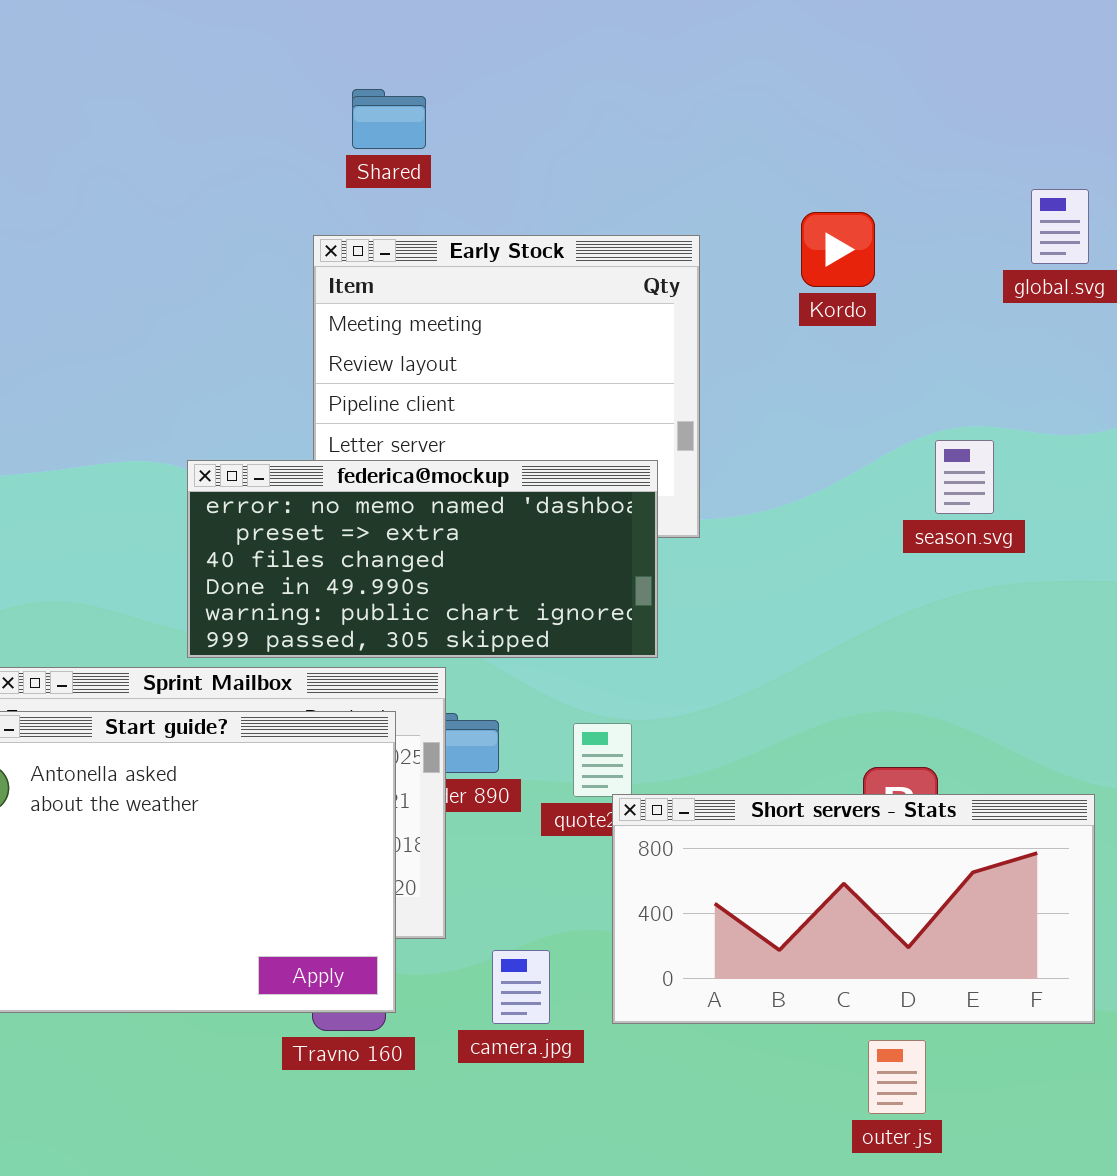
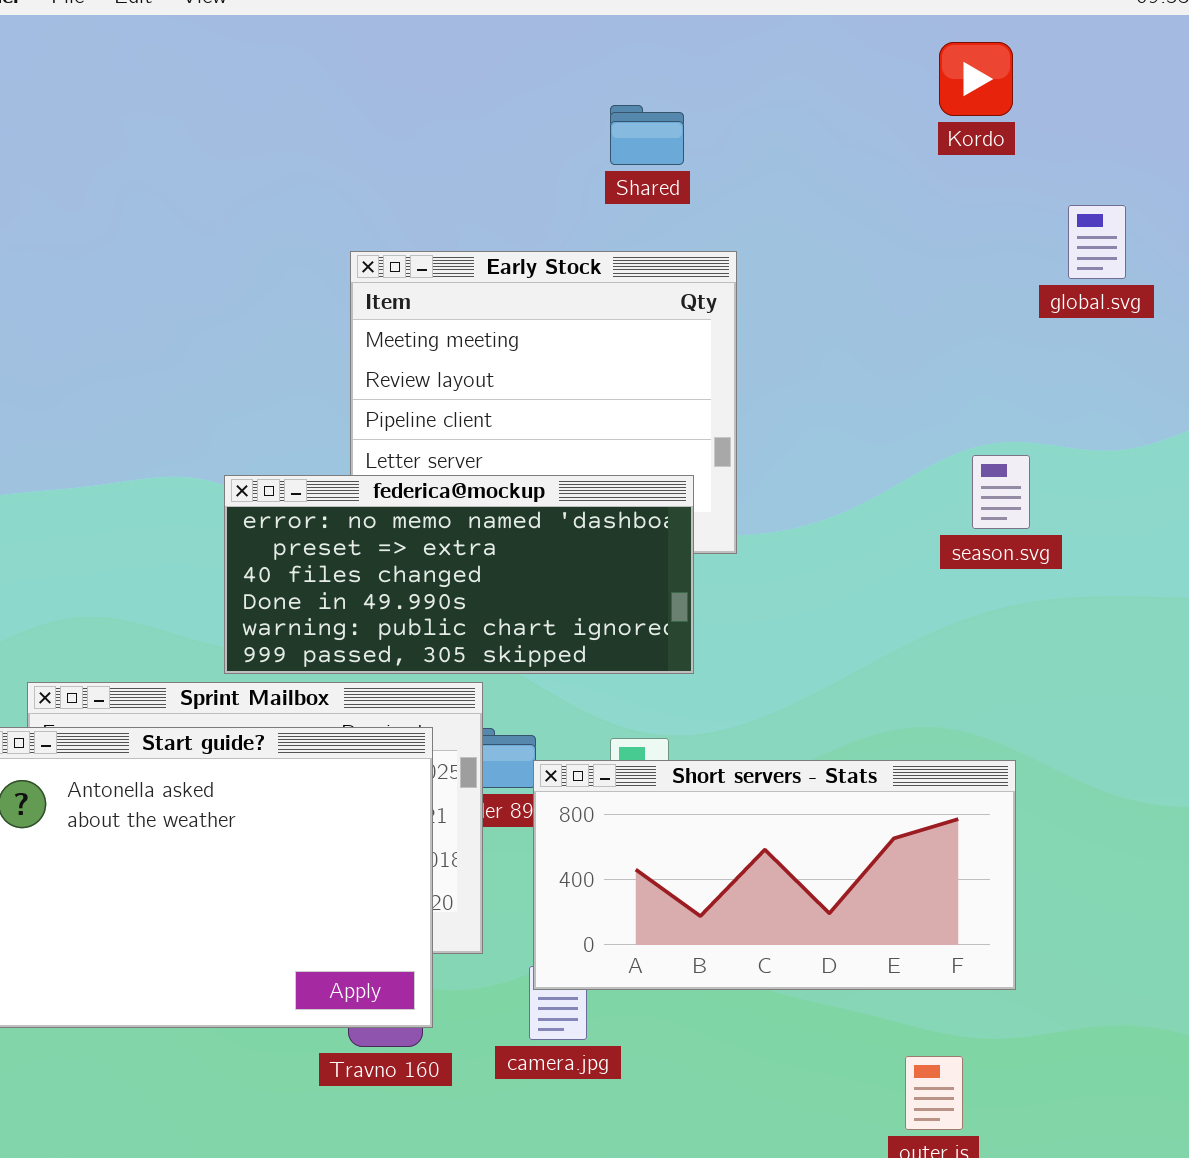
Shared: [352,89,426,149] -> [610,105,684,165], moved
Kordo: [801,212,875,287] -> [939,42,1013,116], moved
Short servers - Stats: [612,794,1095,1024] -> [533,760,1016,990], moved

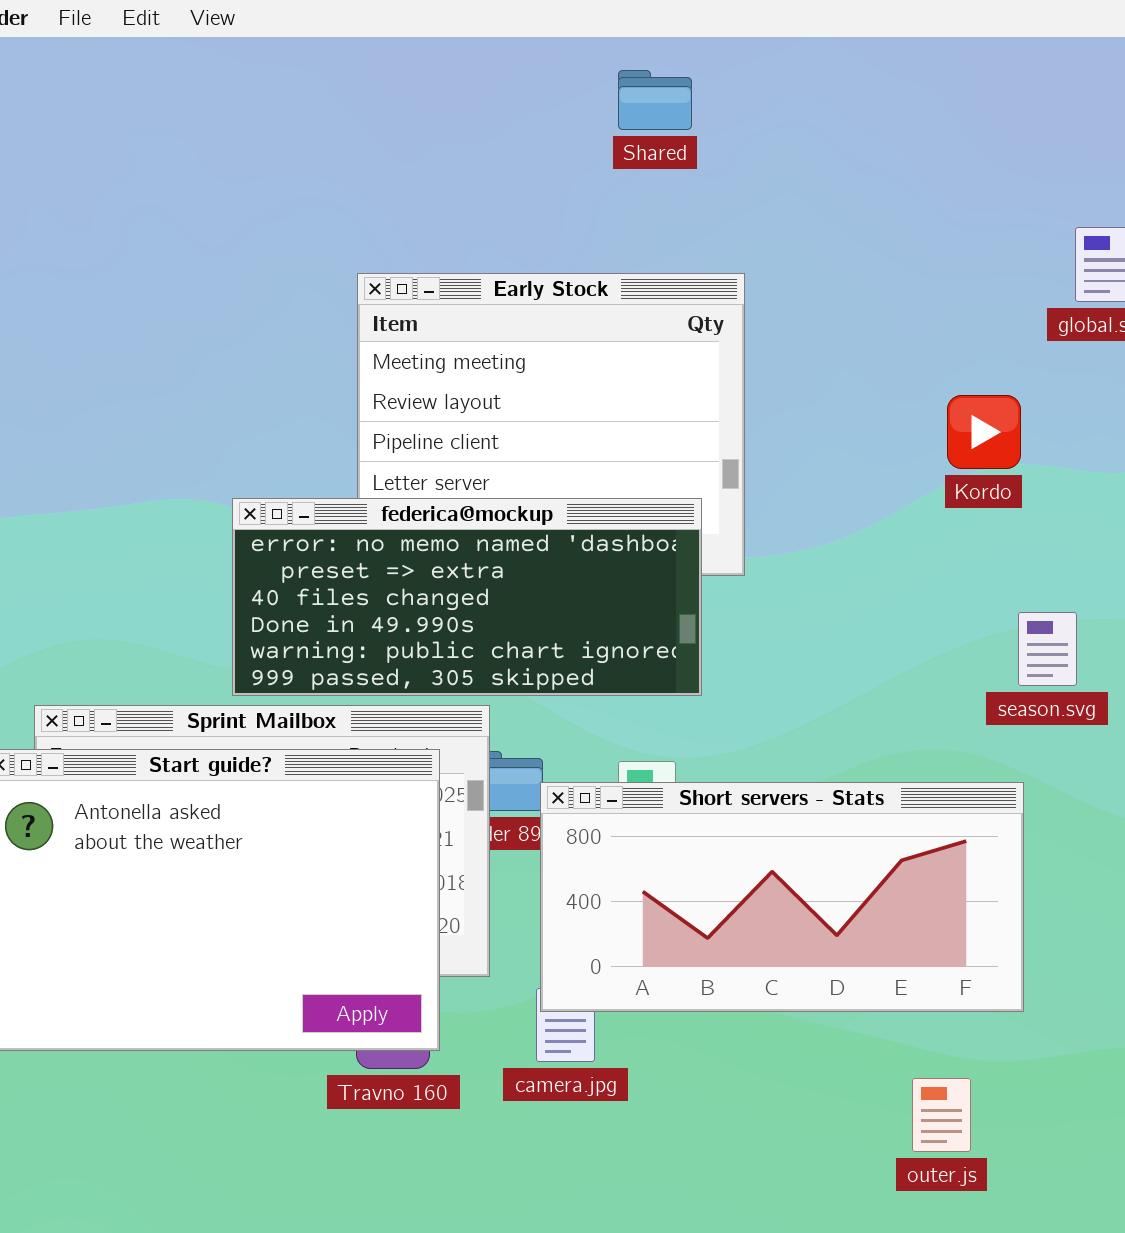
Kordo: [939,42,1013,116] -> [947,395,1021,469], moved
Shared: [610,105,684,165] -> [618,70,692,130], moved
season.svg: [972,455,1030,529] -> [1018,612,1077,686], moved

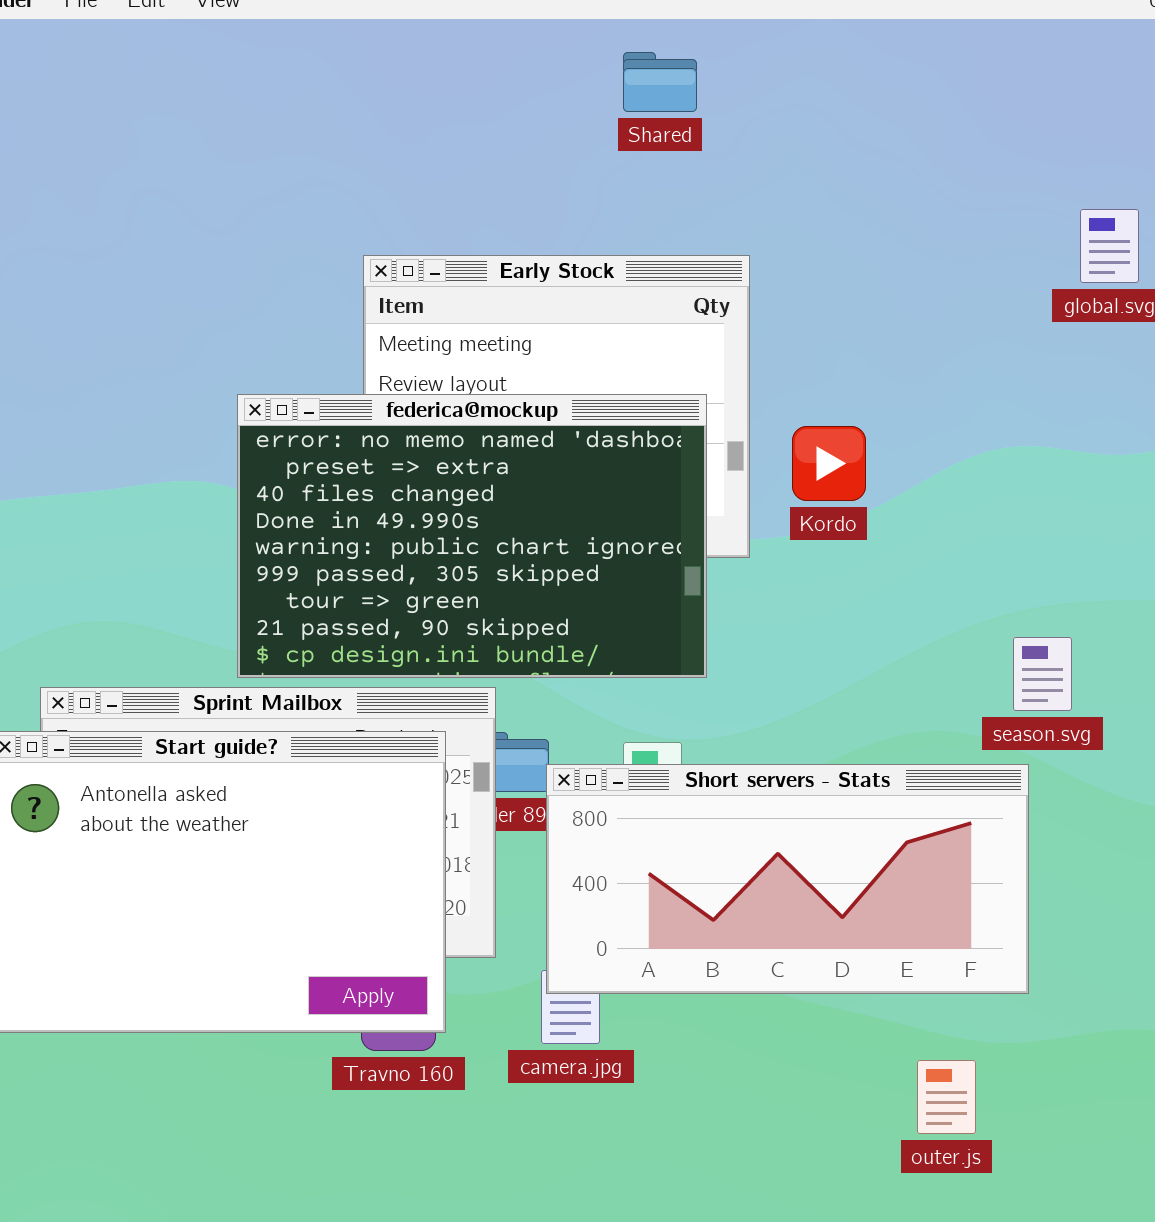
Kordo: [947,395,1021,469] -> [792,426,866,501], moved
federica@mockup: [232,498,702,696] -> [237,394,707,678], resized
season.svg: [1018,612,1077,686] -> [1013,637,1072,711], moved

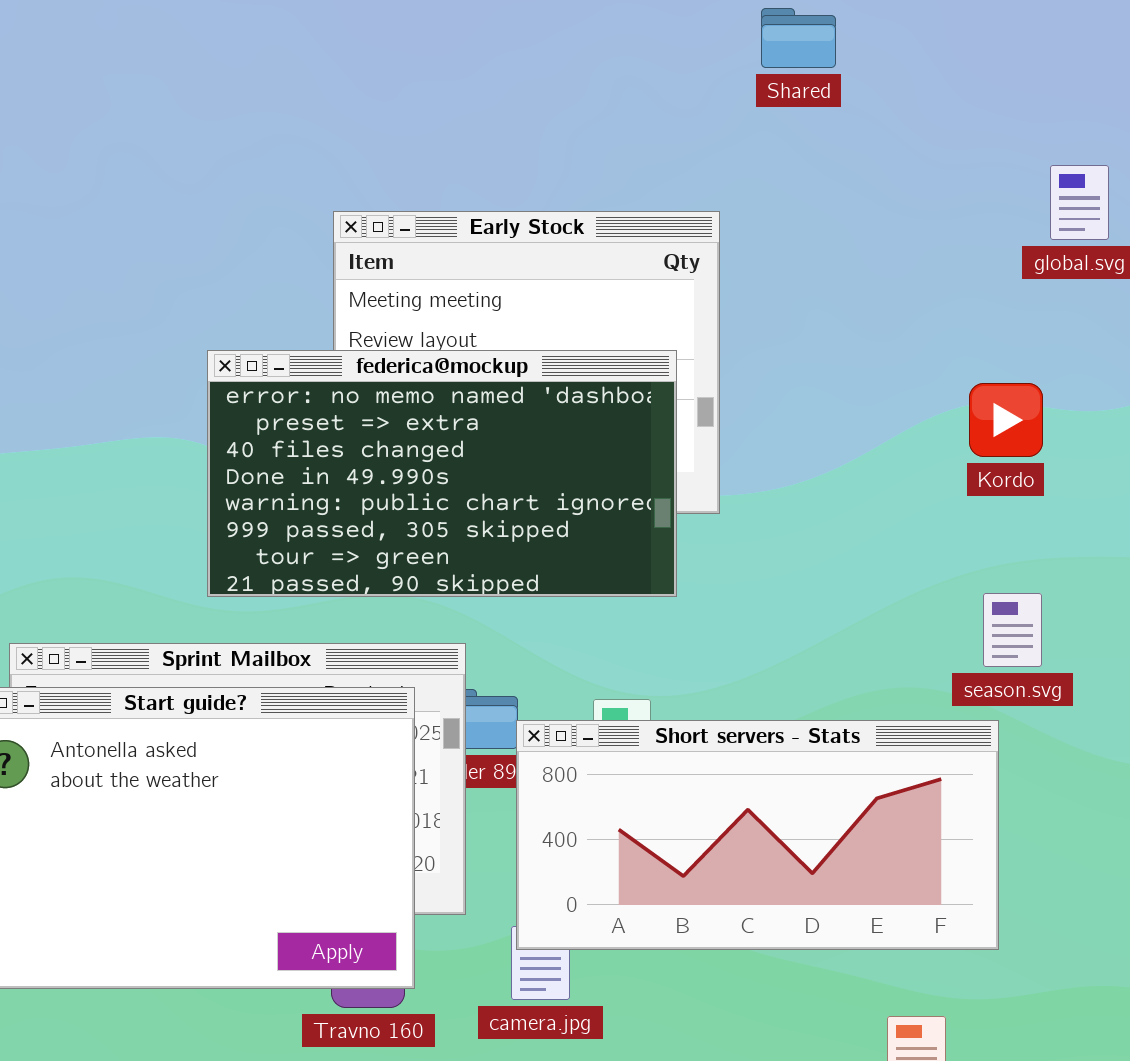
Shared: [623,52,697,112] -> [761,8,836,68], moved
federica@mockup: [237,394,707,678] -> [207,350,677,597], resized
Kordo: [792,426,866,501] -> [969,383,1043,457], moved

